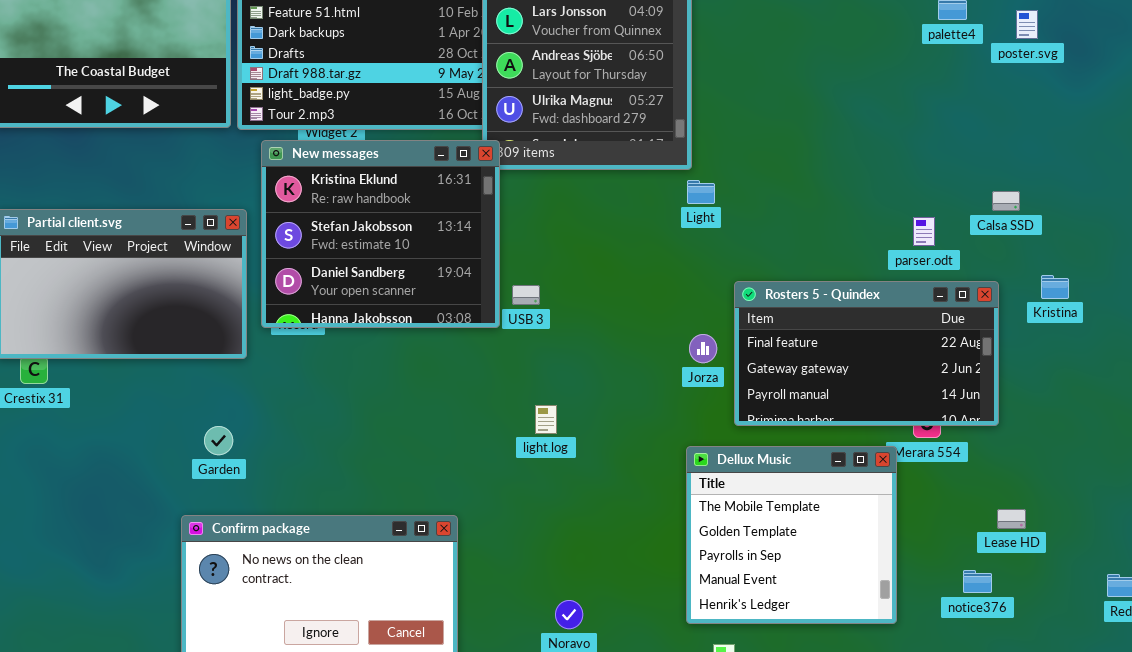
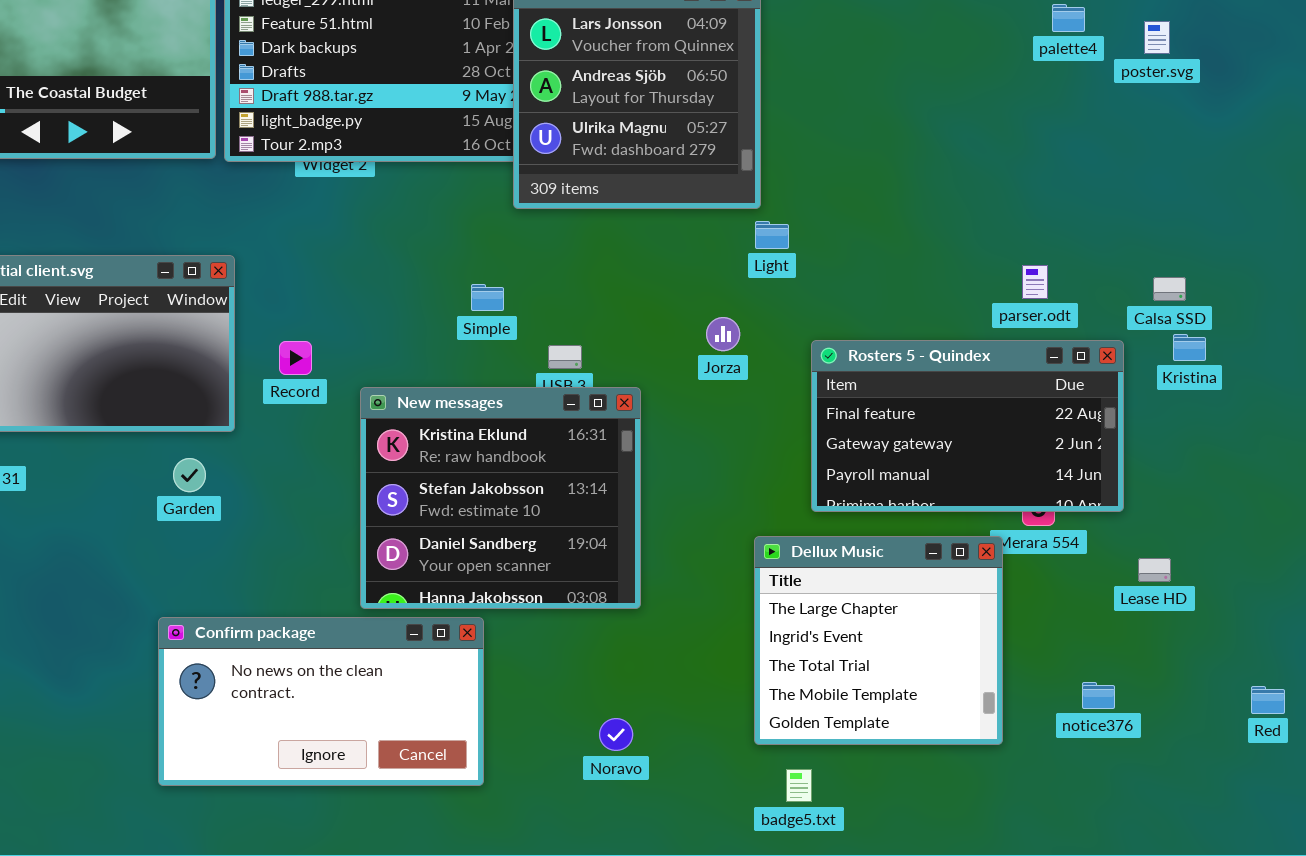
New messages: [261,140,500,328] -> [360,387,641,609], moved
Calsa SSD: [992,191,1020,211] -> [1153,277,1186,301], moved
Jorza: [689,334,717,363] -> [706,317,740,351], moved
Garden: [204,426,233,455] -> [173,458,206,492], moved
Dellux Music: [686,446,897,624] -> [754,536,1003,745], scrolled up 3 rows
Lease HD: [997,509,1026,529] -> [1138,558,1171,582], moved

